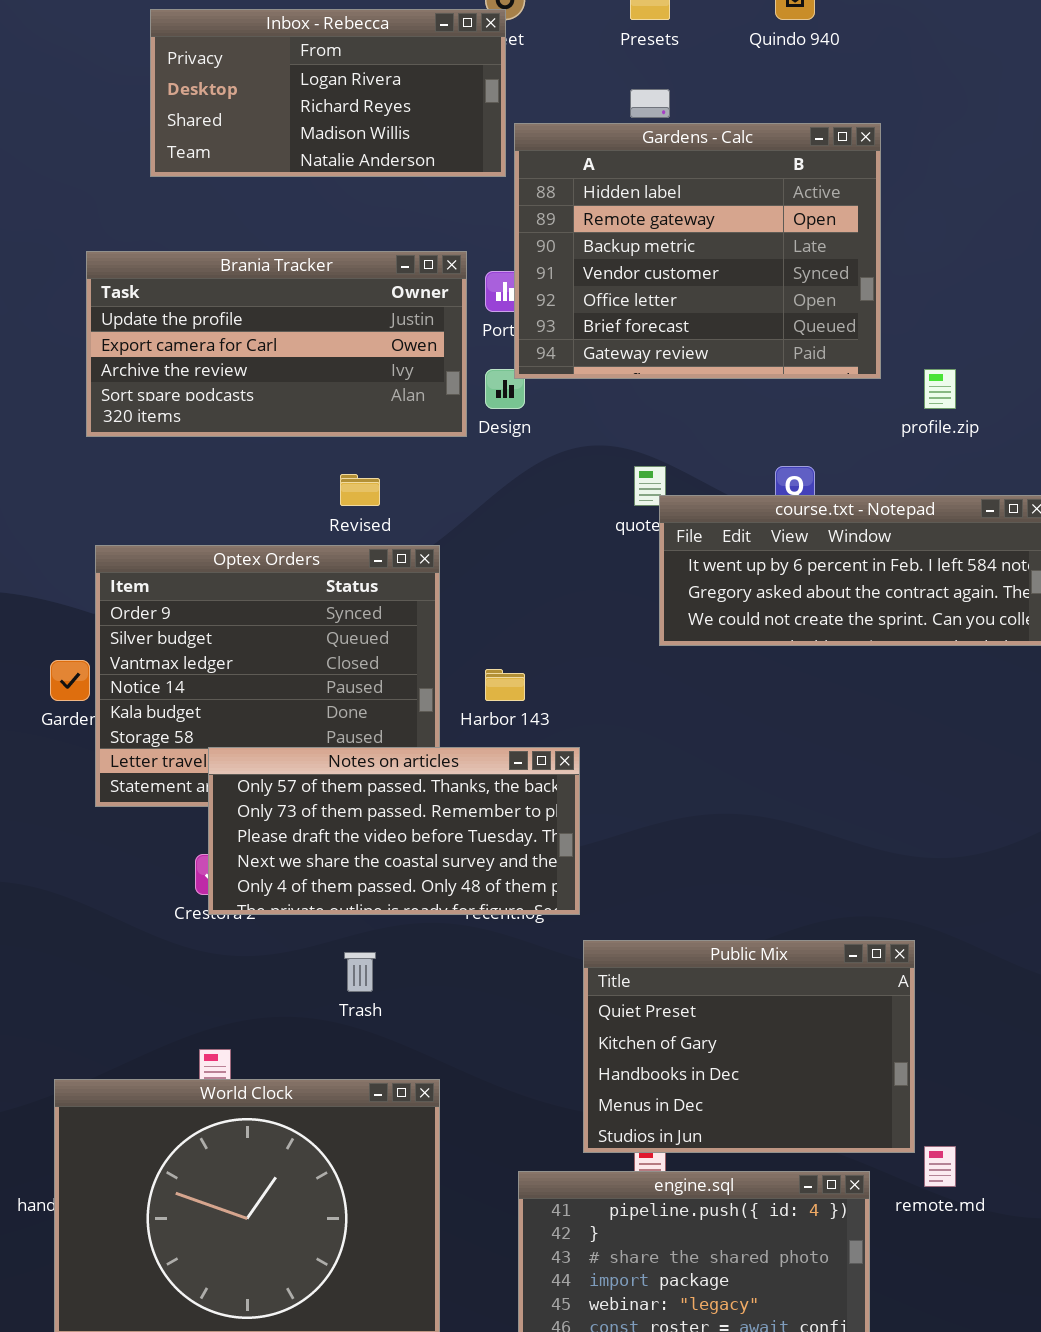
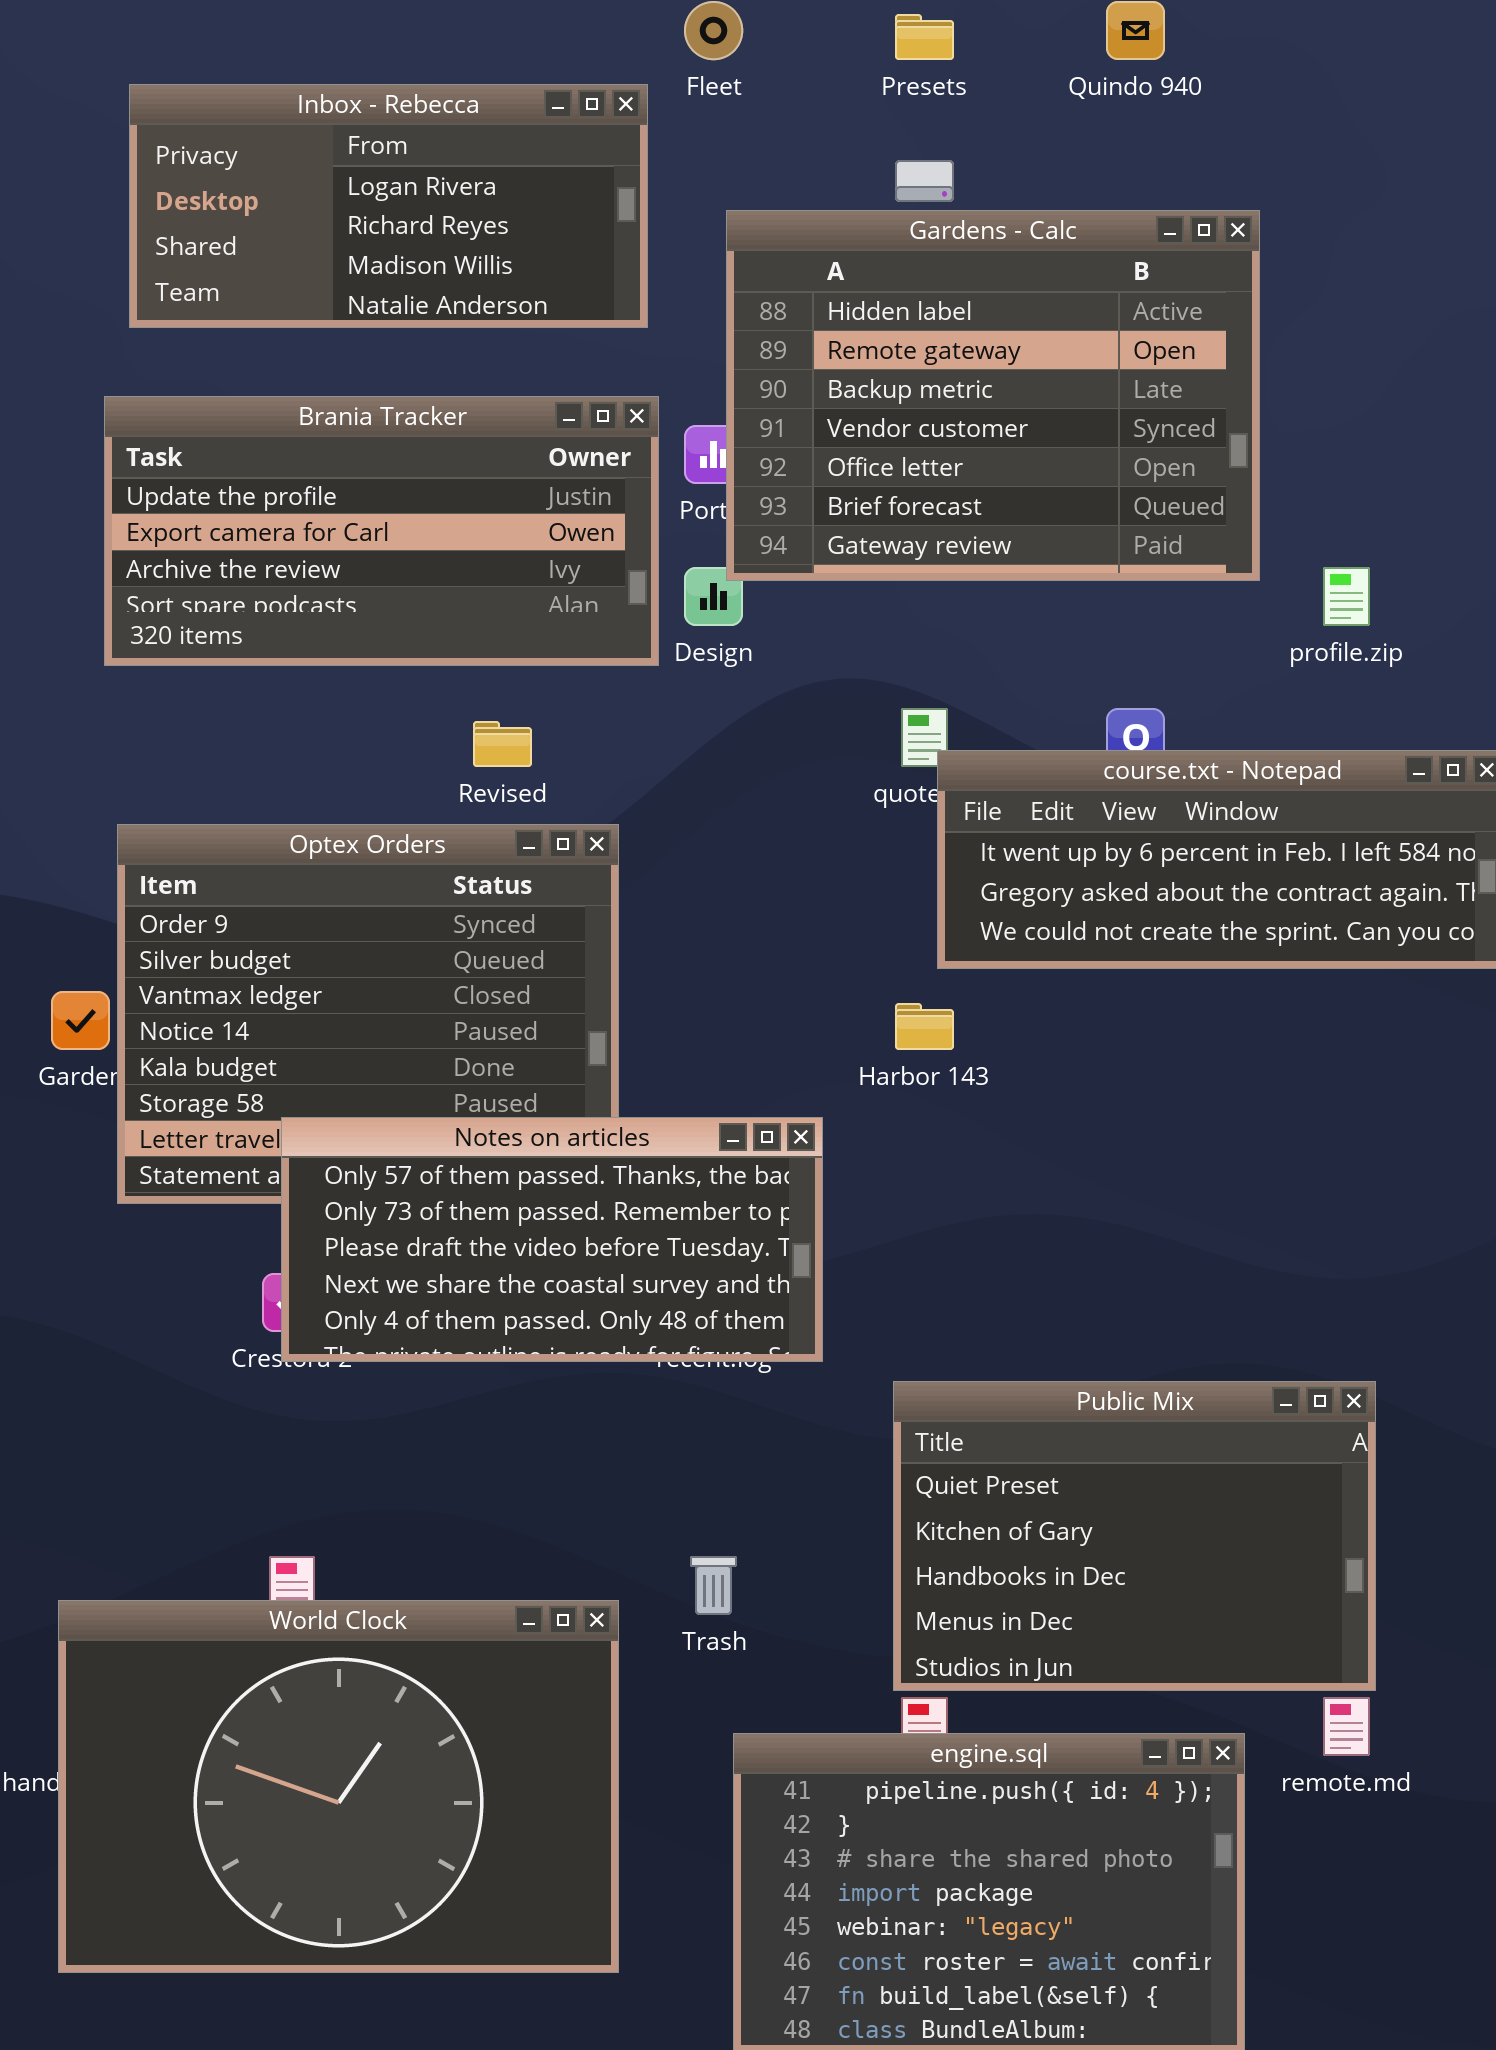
Inbox - Rebecca: [150,9,506,177] -> [129,84,648,328], moved
Harbor 143: [485,669,525,701] -> [895,1003,954,1050], moved
Public Mix: [583,940,915,1153] -> [893,1381,1376,1691], moved
Trash: [344,952,376,992] -> [690,1556,737,1615], moved

